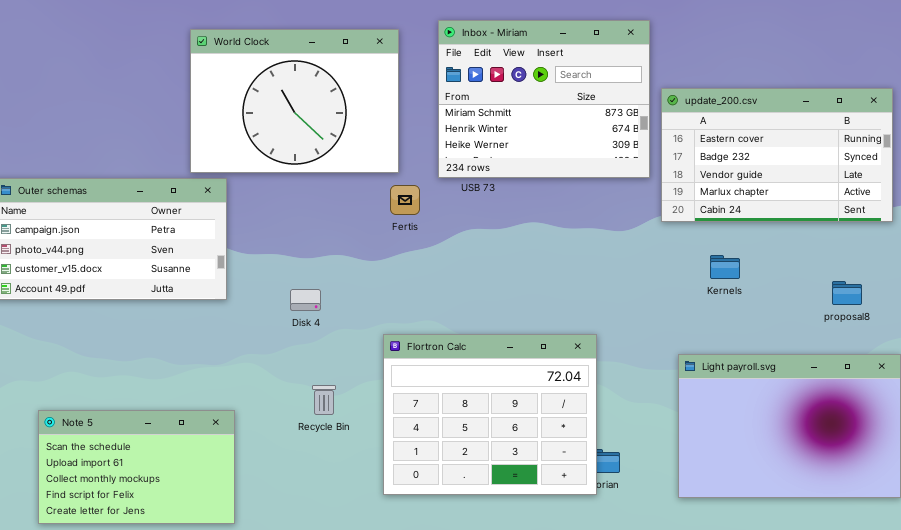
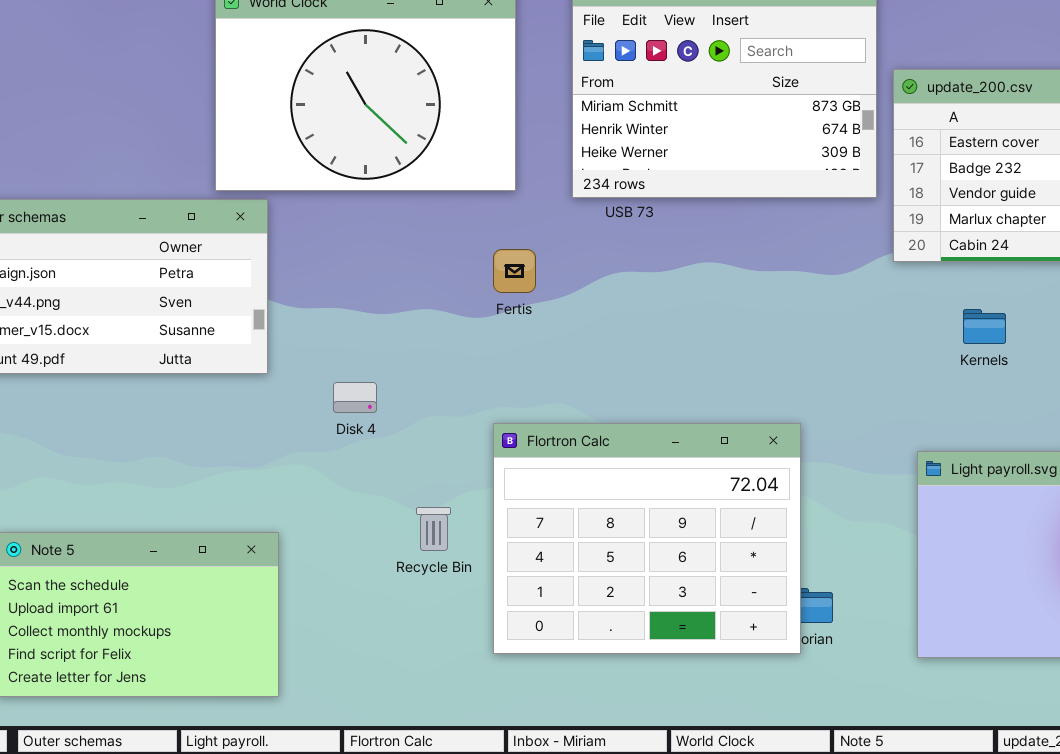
Fertis: [390,185,420,215] -> [493,249,536,293], moved
Disk 4: [290,289,321,311] -> [333,382,377,413], moved
Recycle Bin: [312,385,336,415] -> [416,507,451,551], moved

